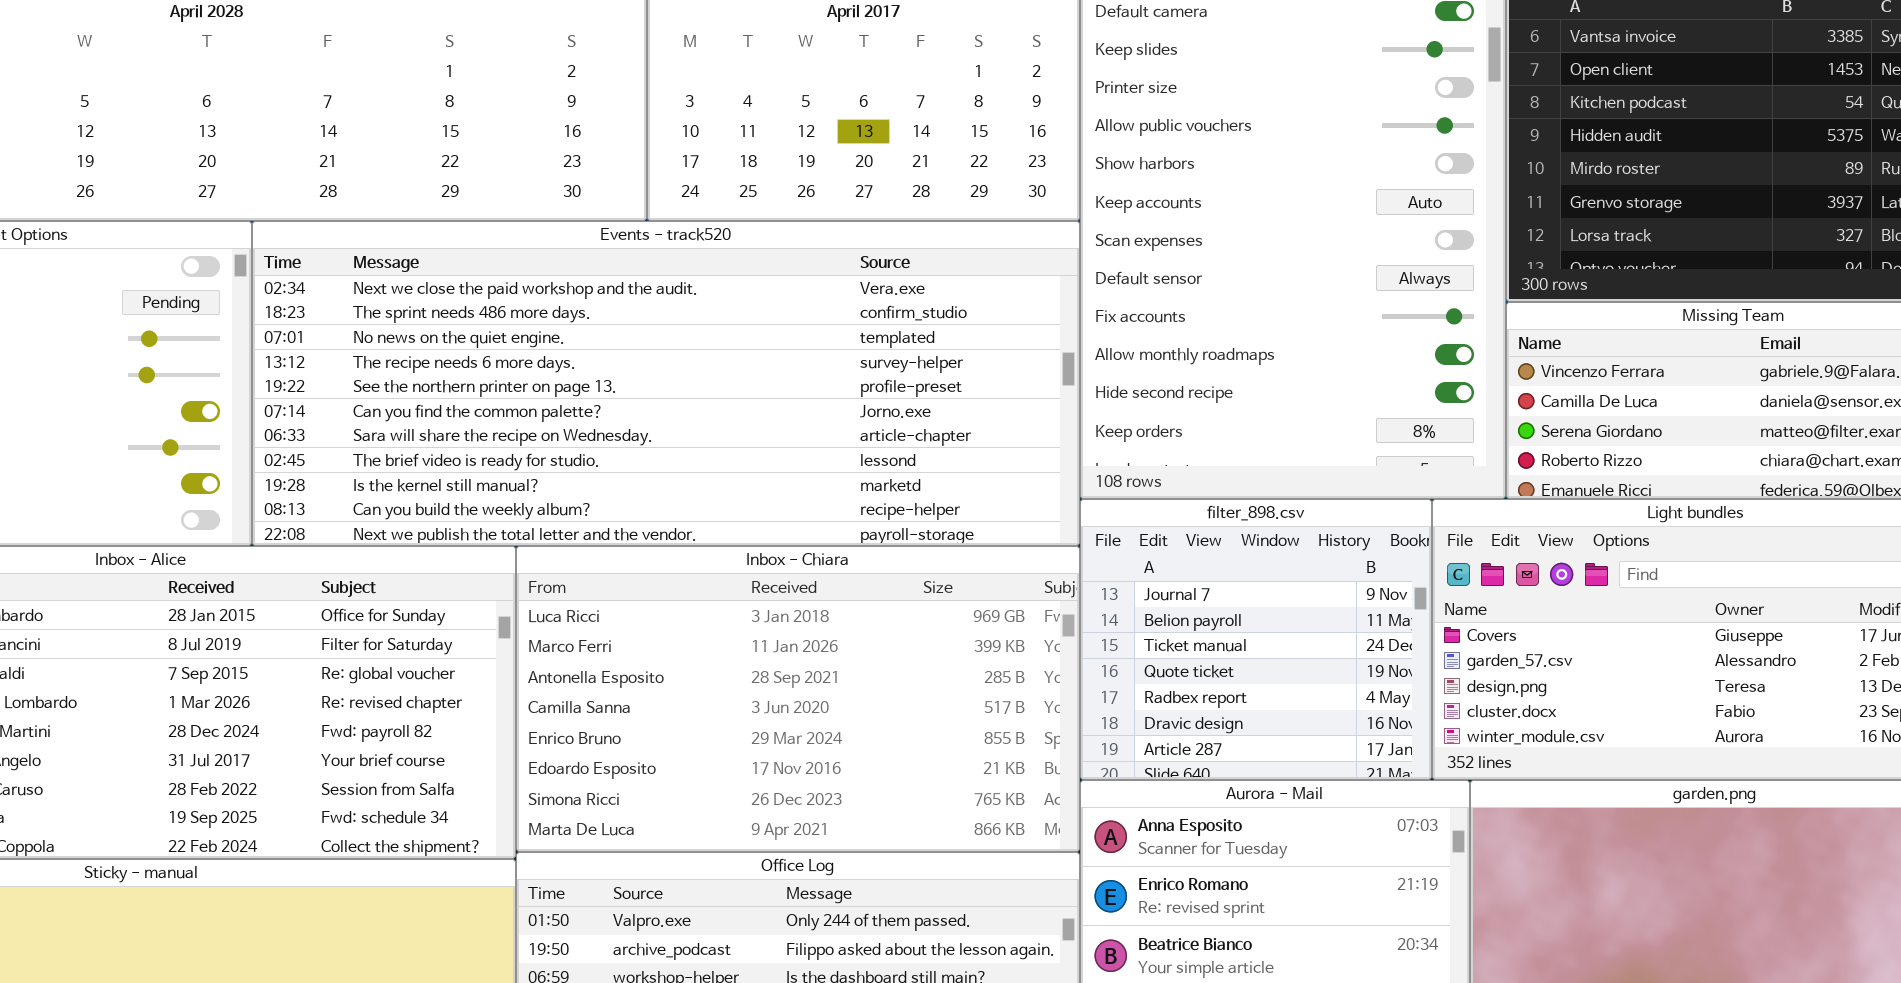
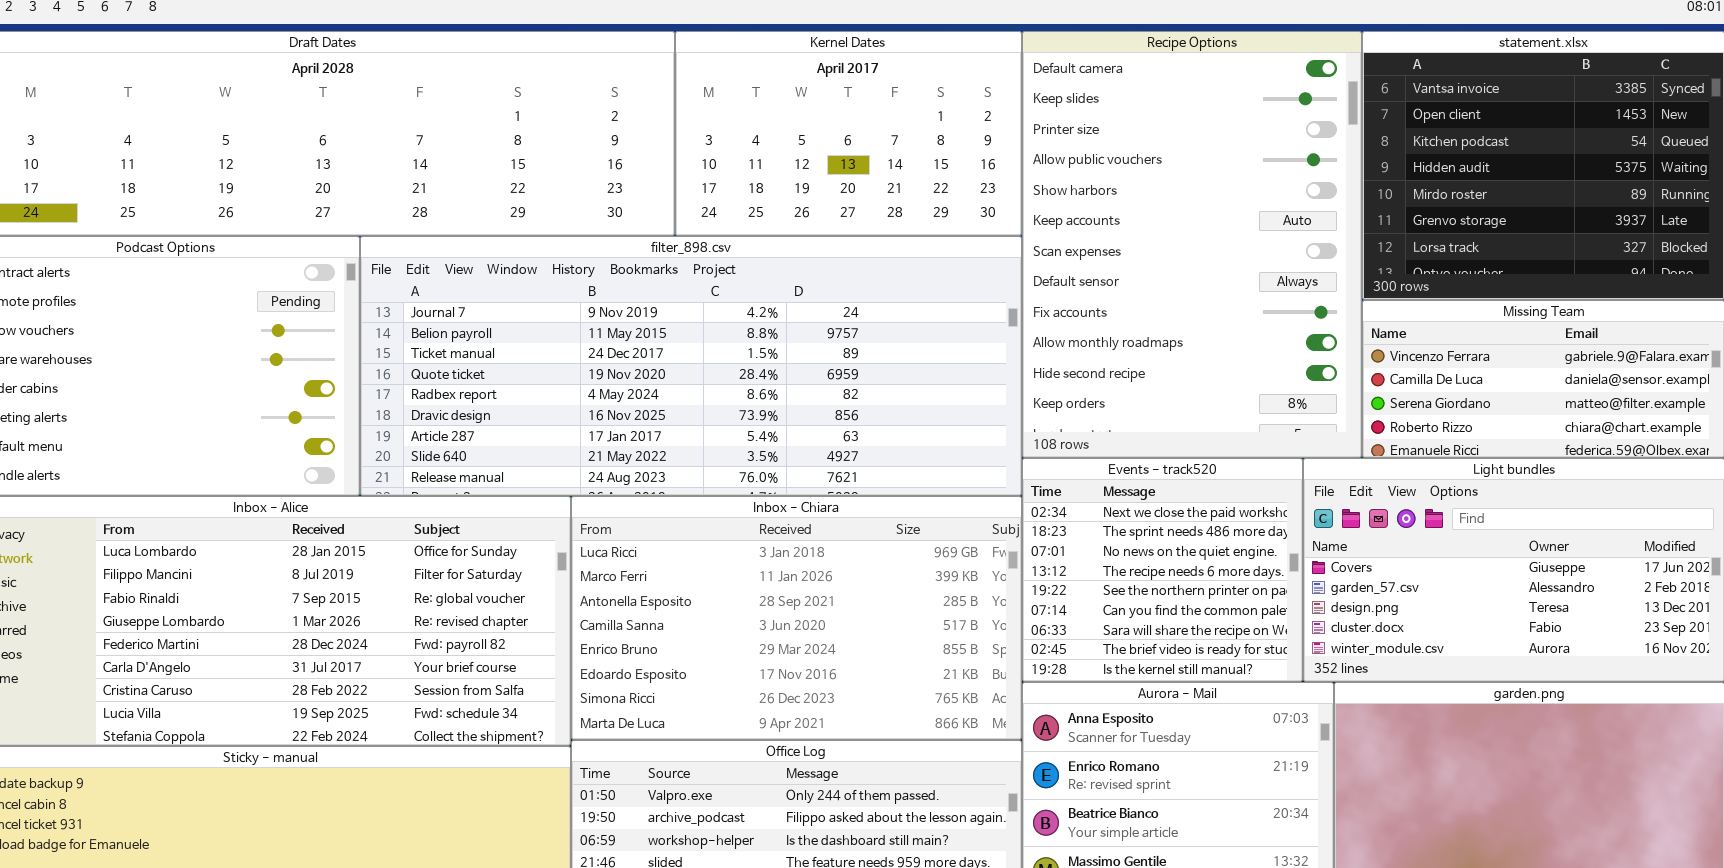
Events - track520: [252,221,1080,546] -> [1022,458,1303,682], moved, resized
filter_898.csv: [1080,499,1432,780] -> [360,236,1022,496], moved, resized

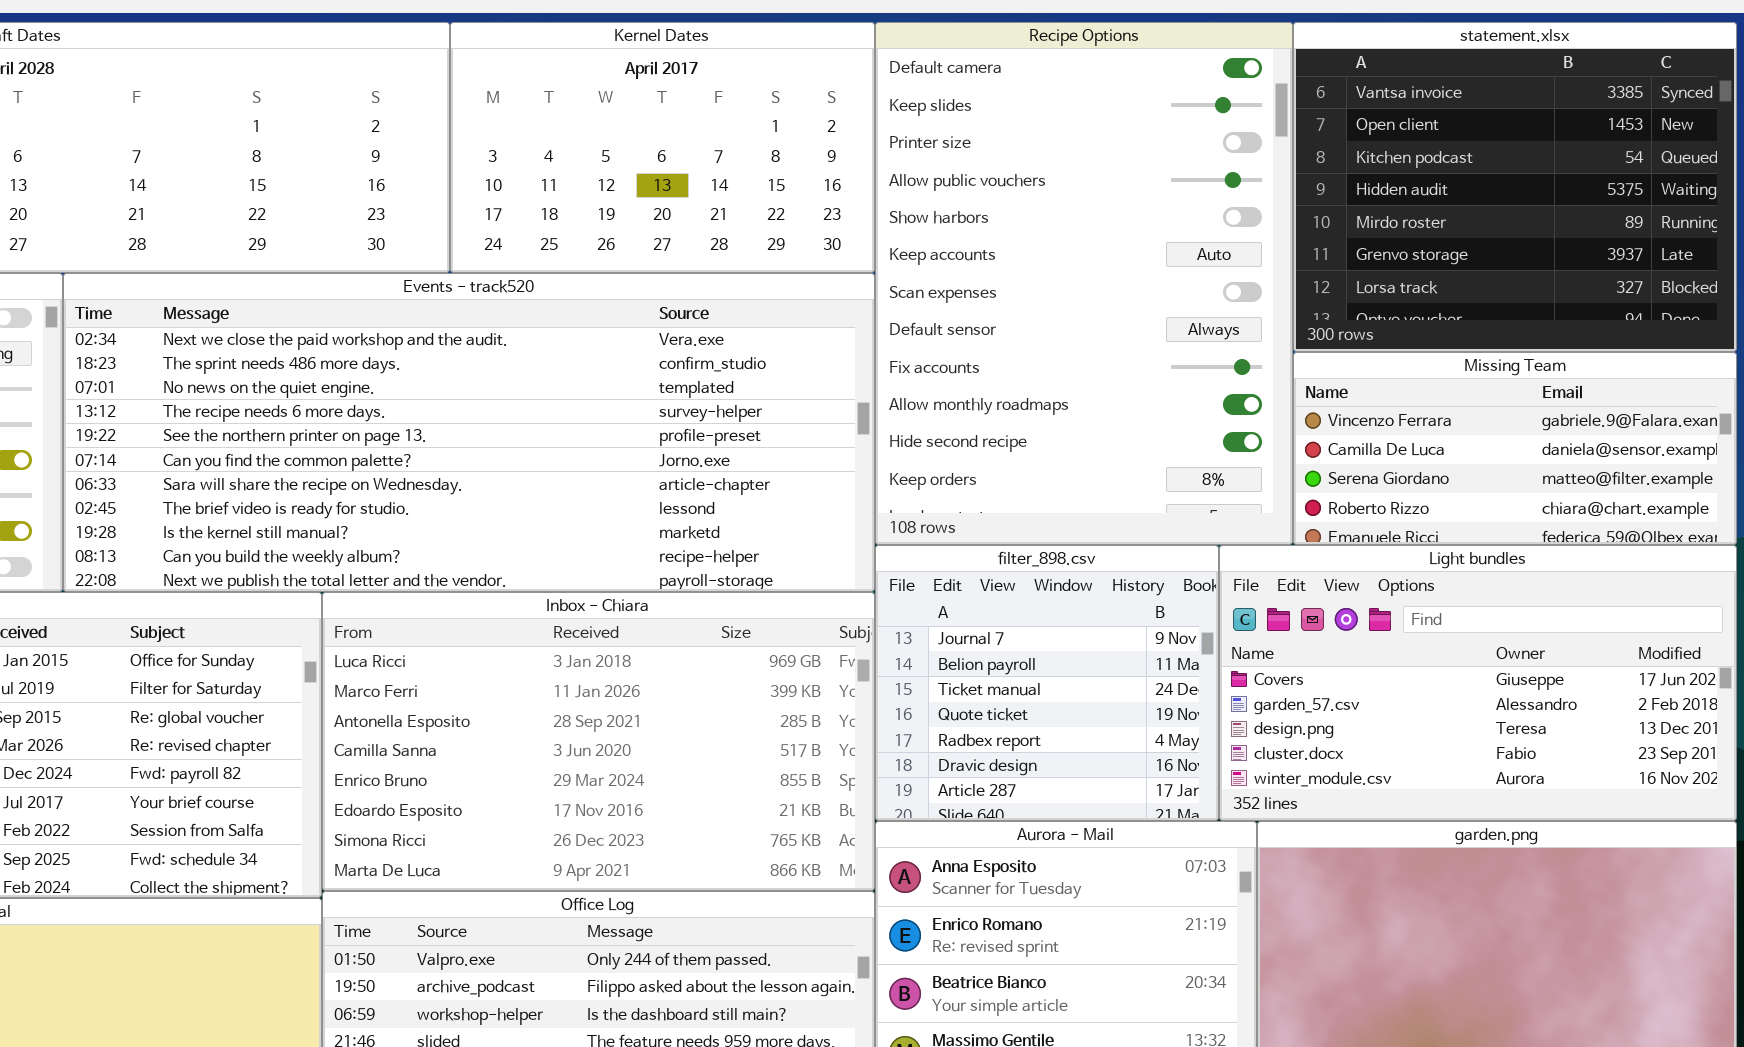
filter_898.csv: [360,236,1022,496] -> [875,545,1219,821], moved, resized
Events - track520: [1022,458,1303,682] -> [63,273,875,592], moved, resized

